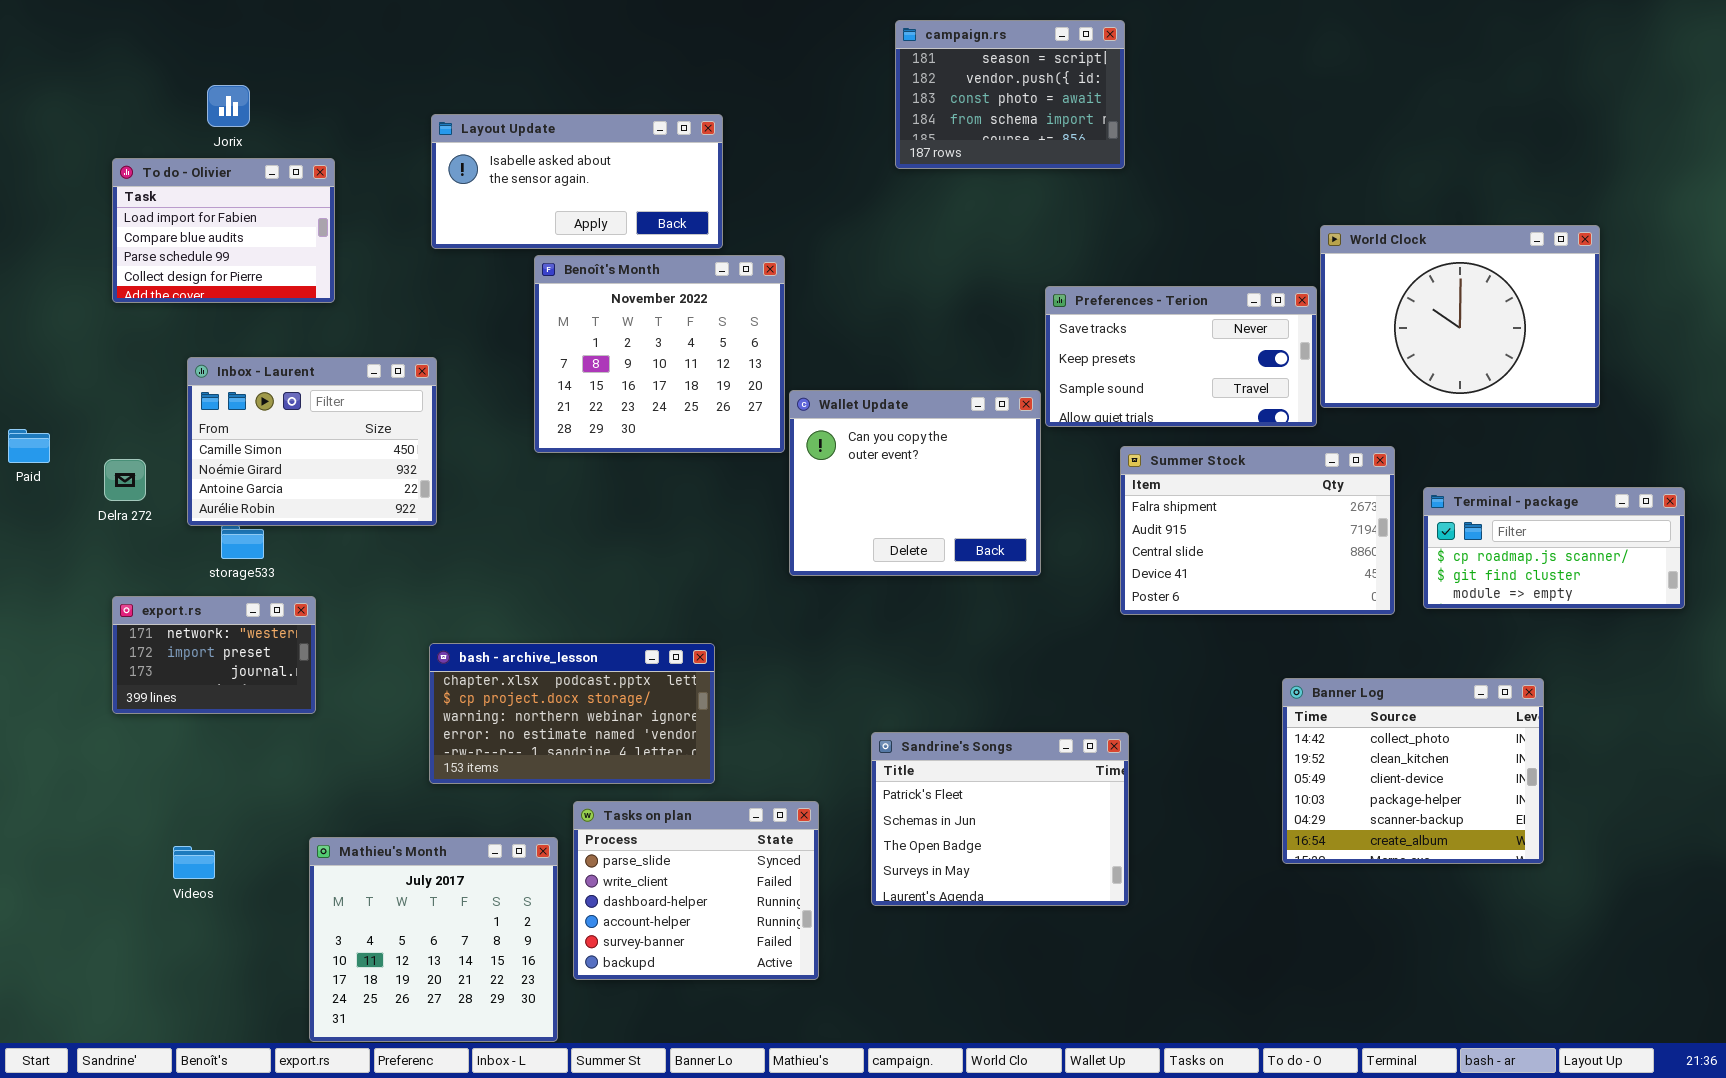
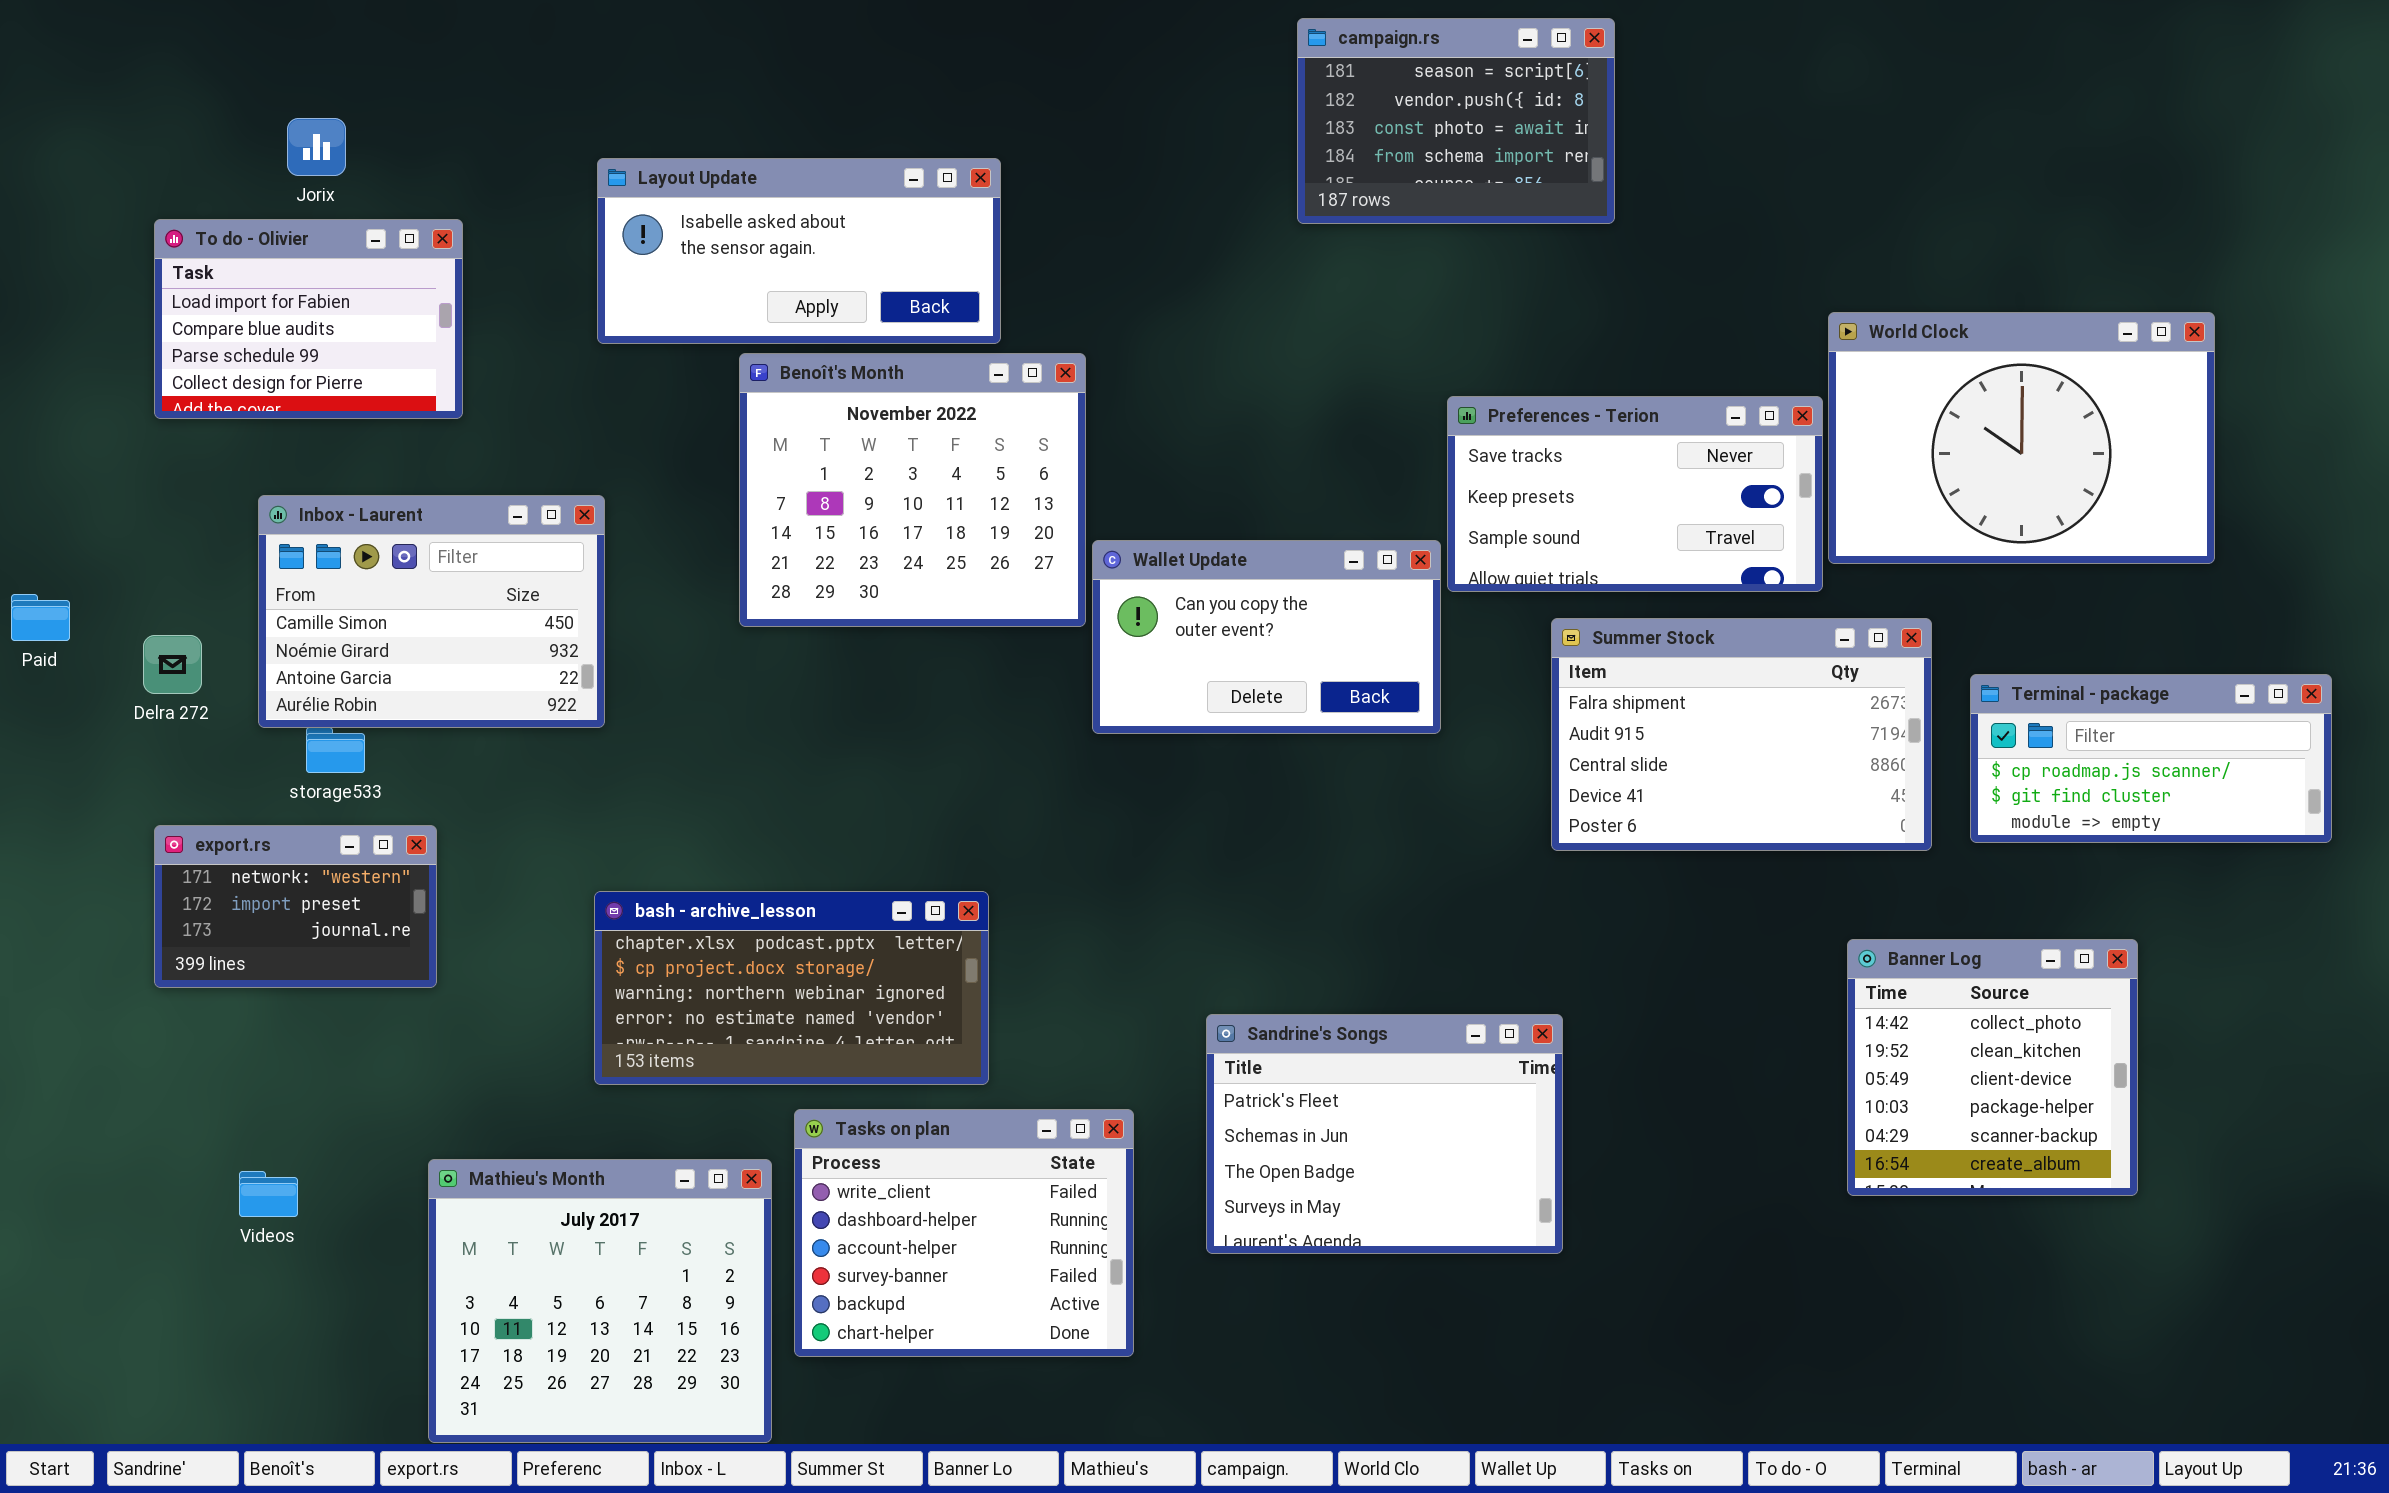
campaign.rs: [895,20,1125,169] -> [1297,18,1615,224], moved
Wallet Update: [789,390,1041,576] -> [1092,540,1441,734], resized
Banner Log: [1282,678,1544,864] -> [1847,939,2138,1196], resized
Tasks on plan: [573,801,819,980] -> [794,1109,1134,1357], scrolled down 1 row

